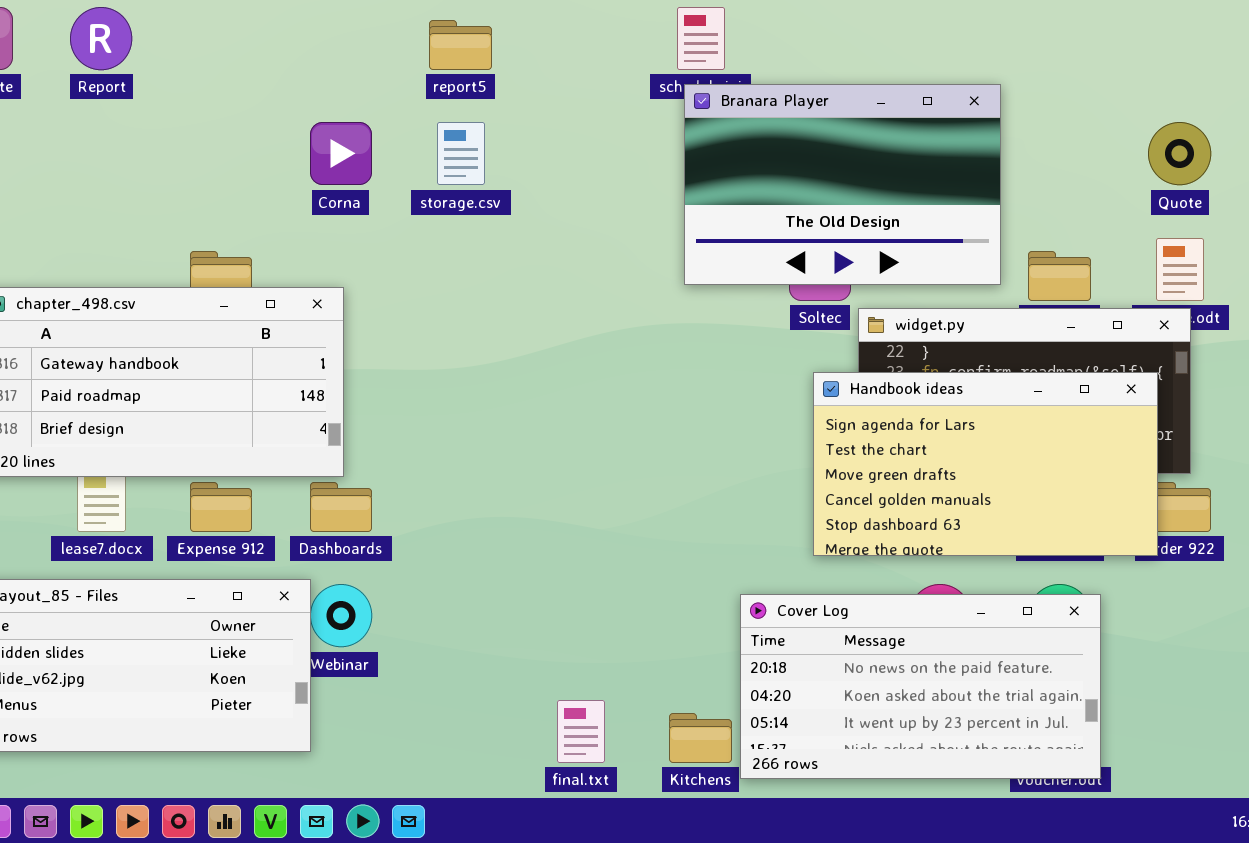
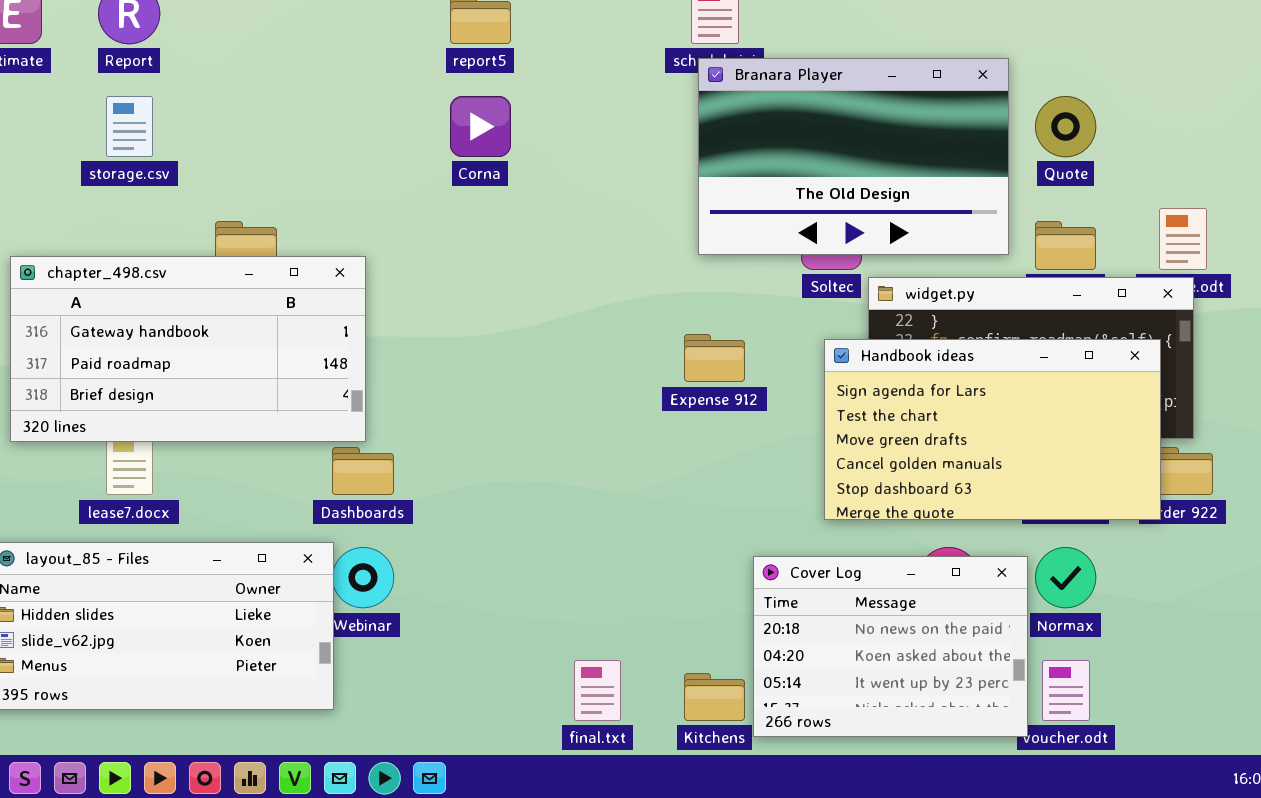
Corna: [310,122,372,185] -> [450,96,511,157], moved
storage.csv: [437,122,485,185] -> [106,96,153,157], moved
Quote: [1148,122,1211,185] -> [1035,96,1096,157], moved
Expense 912: [190,482,252,532] -> [684,334,745,382], moved
Cover Log: [740,594,1101,779] -> [753,556,1028,737], resized

